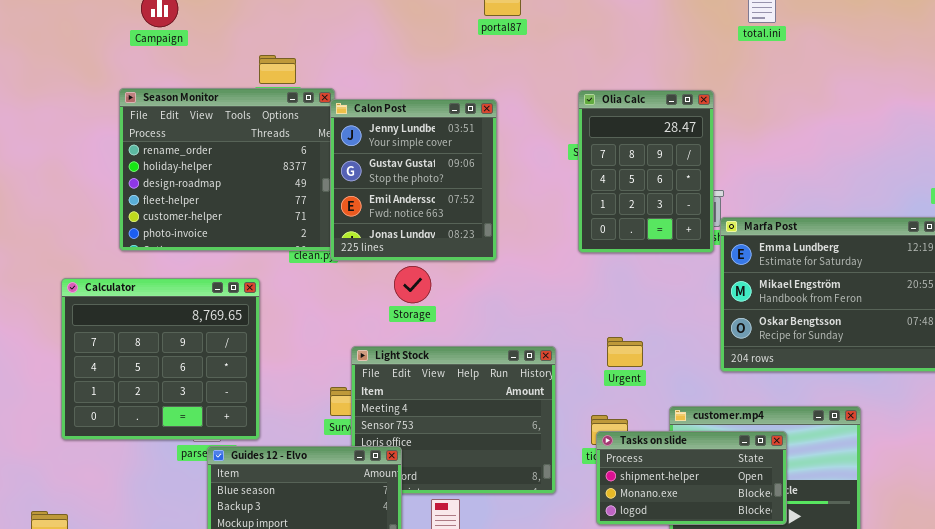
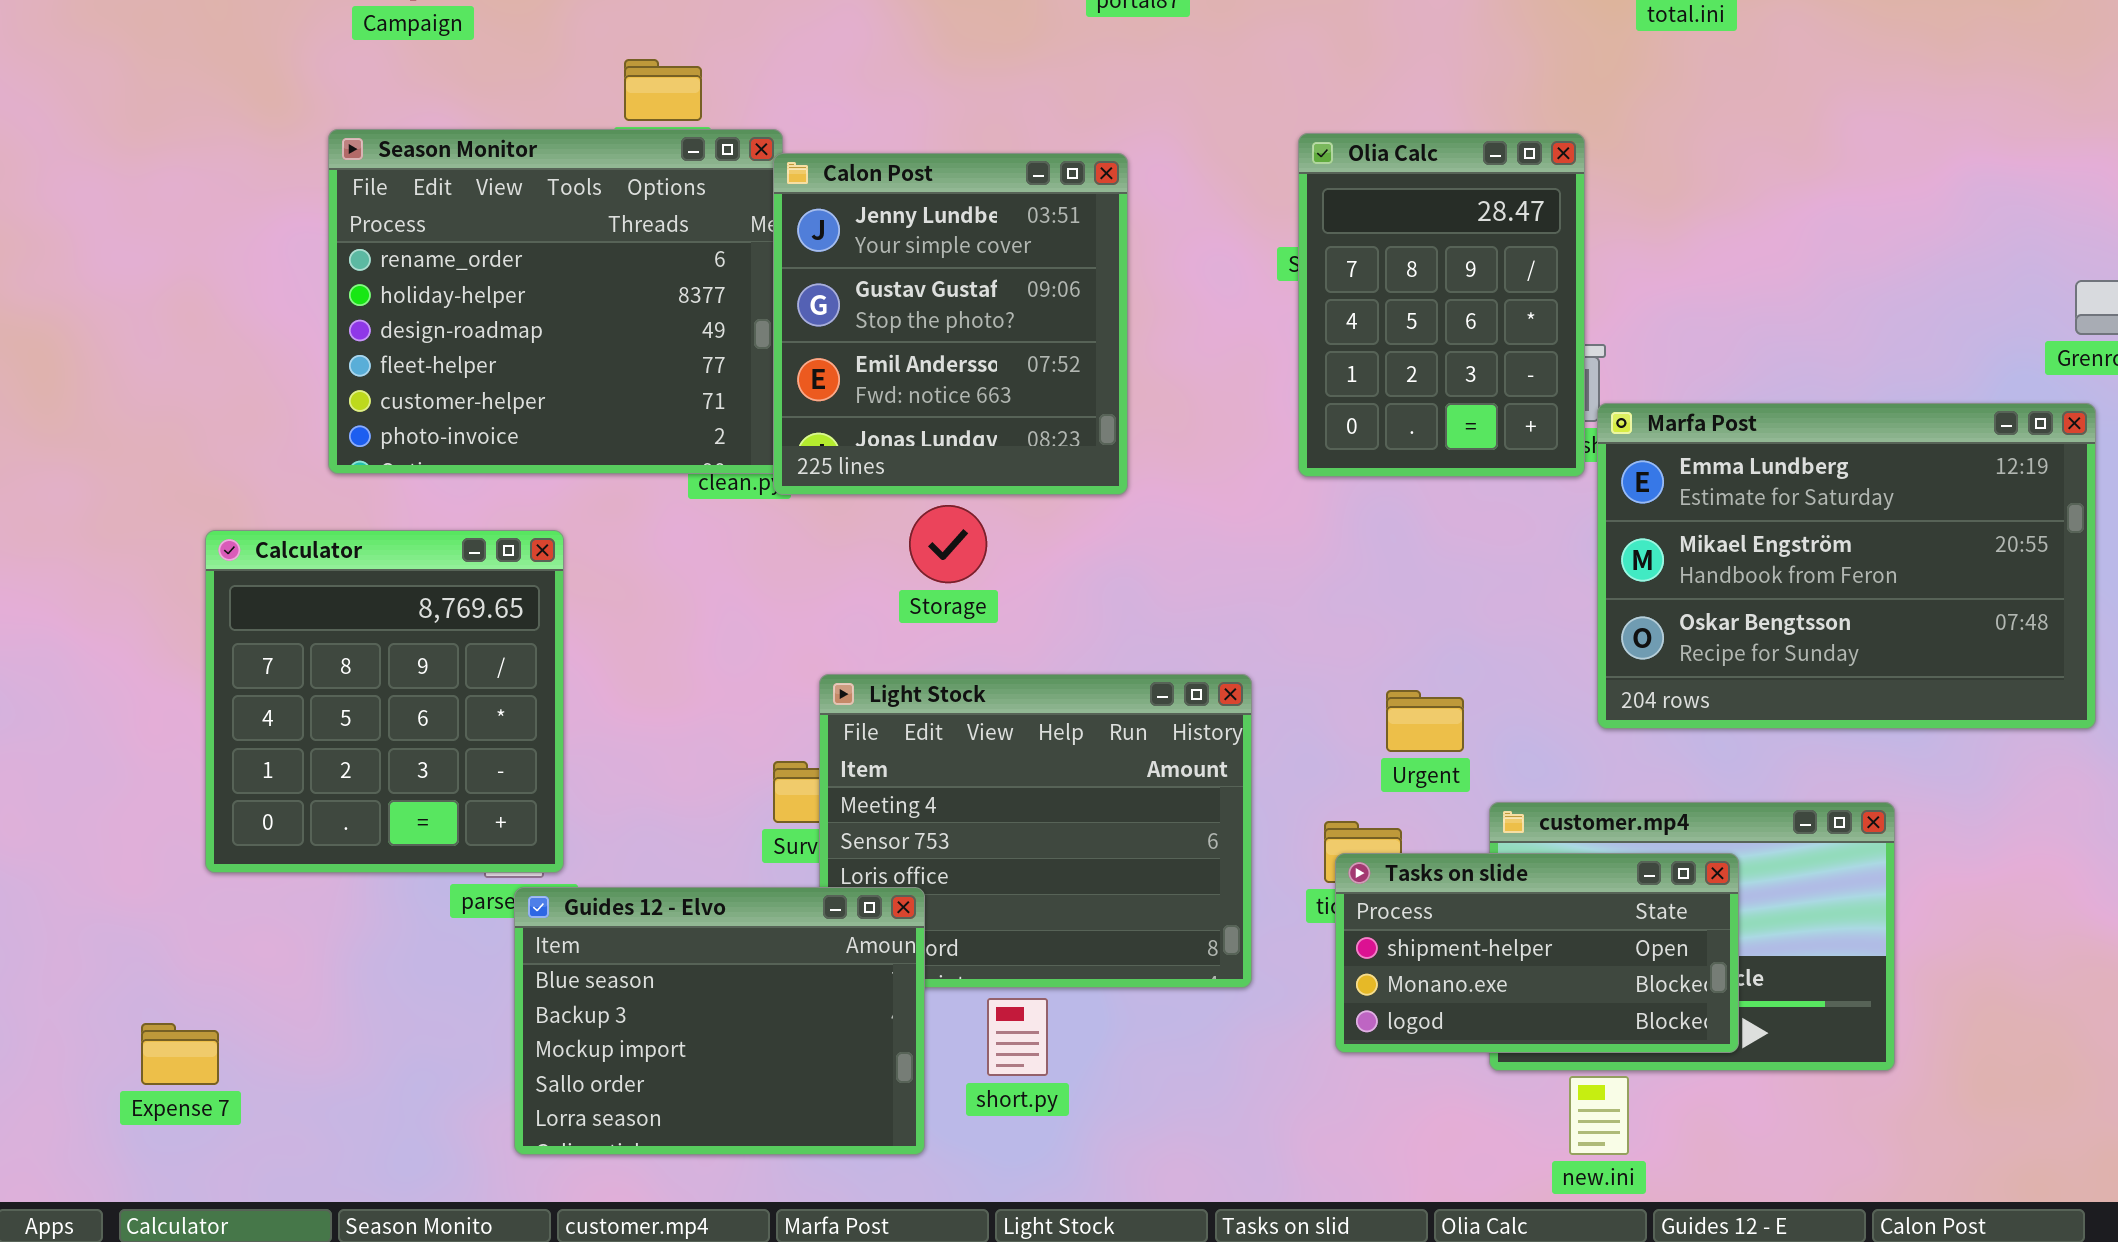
Calculator: [61,278,260,440] -> [205,530,564,873], resized
Urgent: [607,337,643,367] -> [1386,690,1464,752], moved

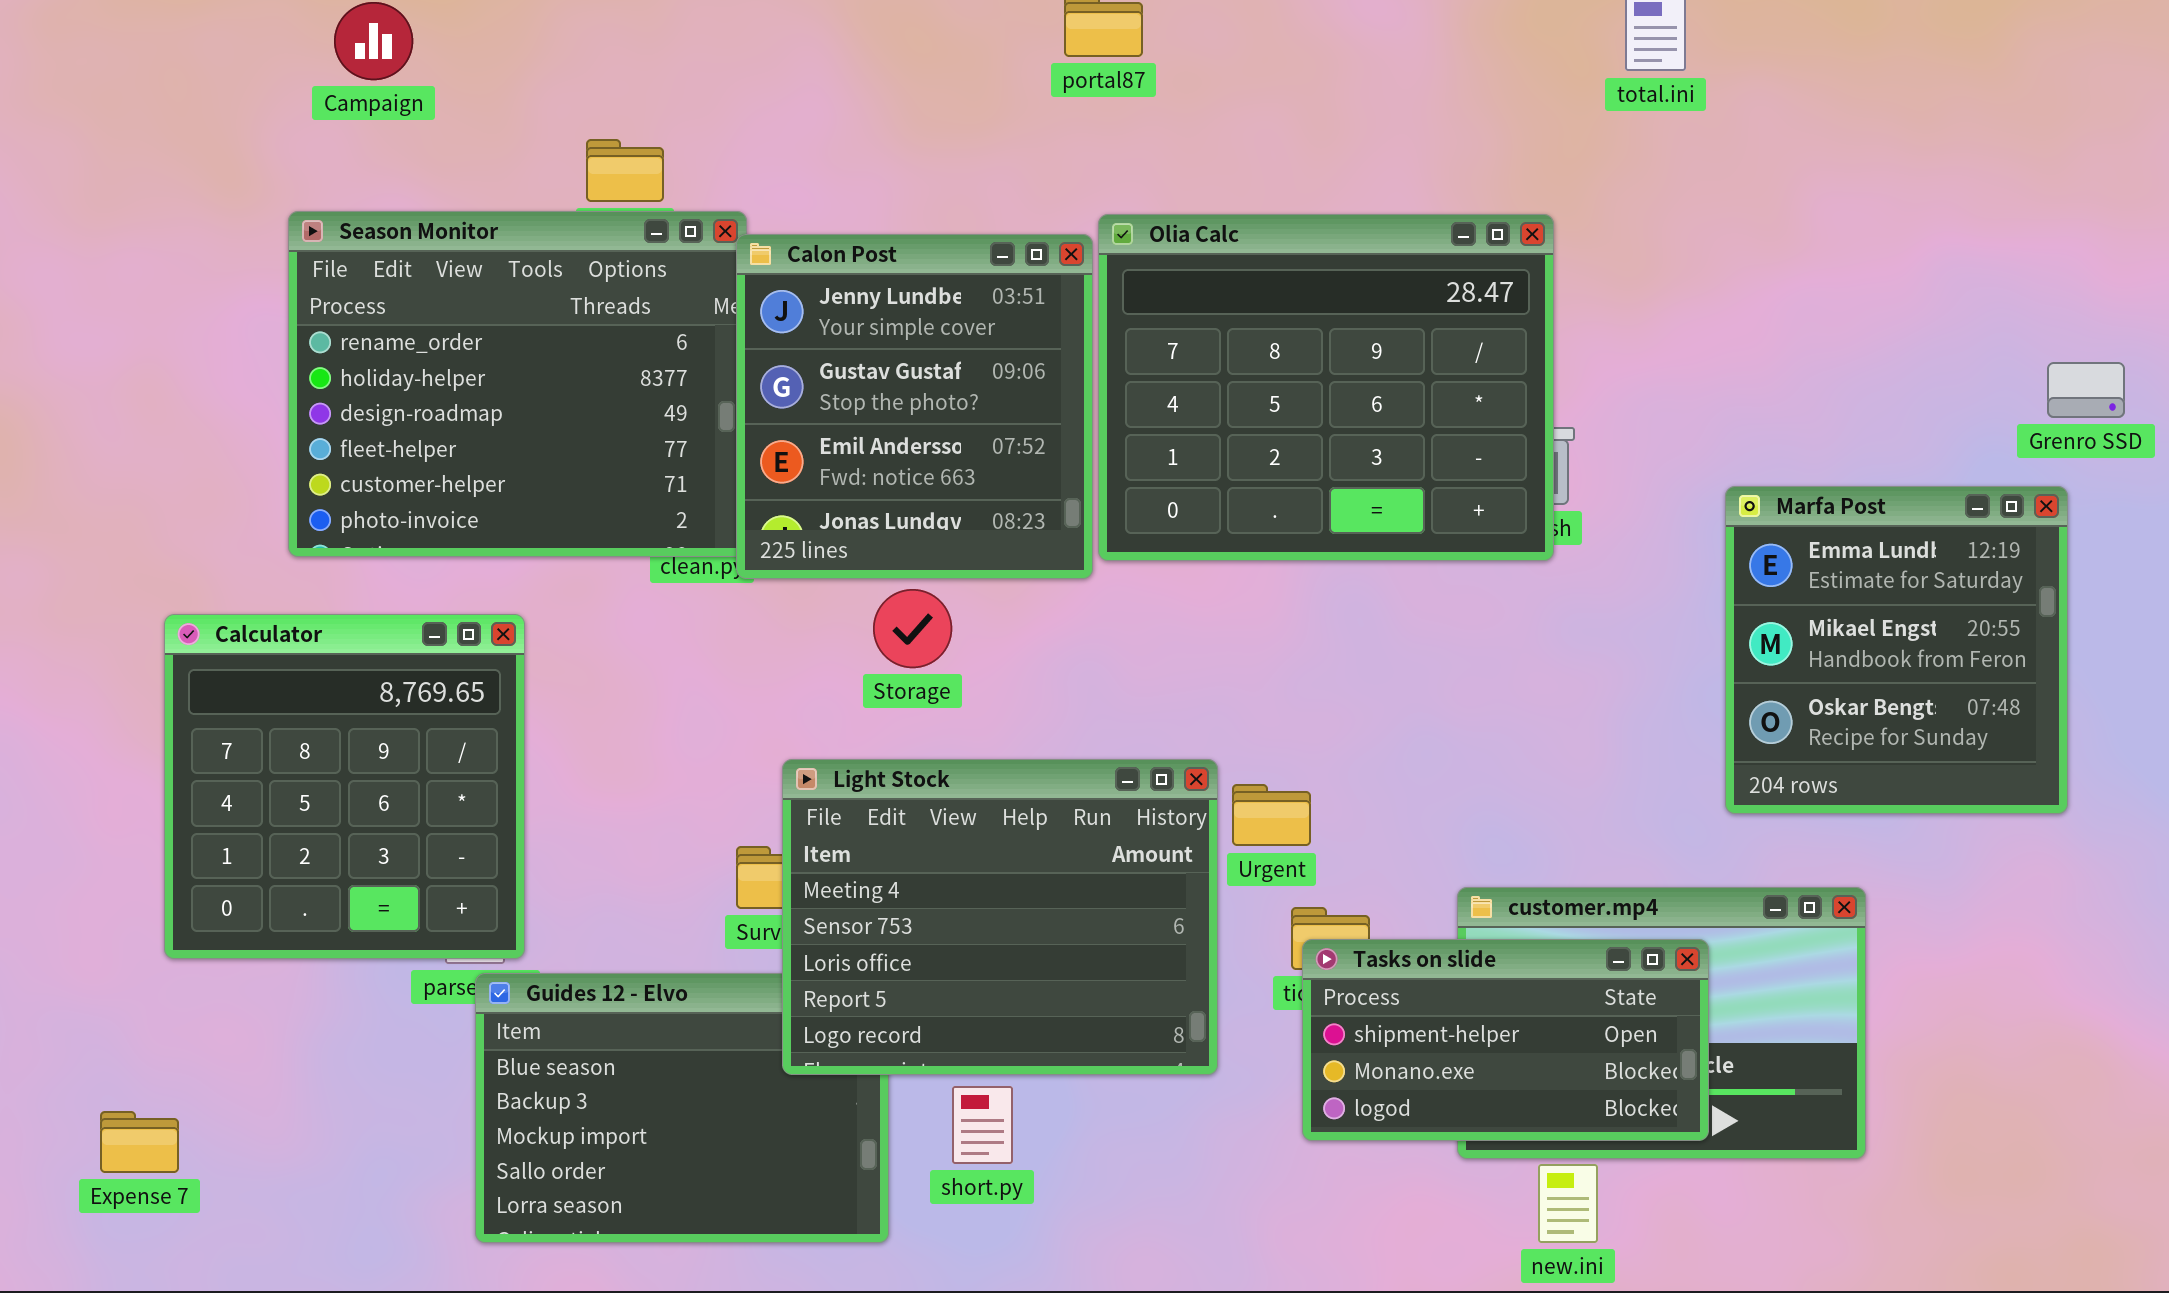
Olia Calc: [1298,133,1585,477] -> [1098,214,1554,561], resized
Marfa Post: [1597,403,2096,729] -> [1725,486,2068,814], resized
Light Stock: [819,674,1252,988] -> [782,759,1218,1075], raised
Urgent: [1386,690,1464,752] -> [1232,784,1311,846], moved

